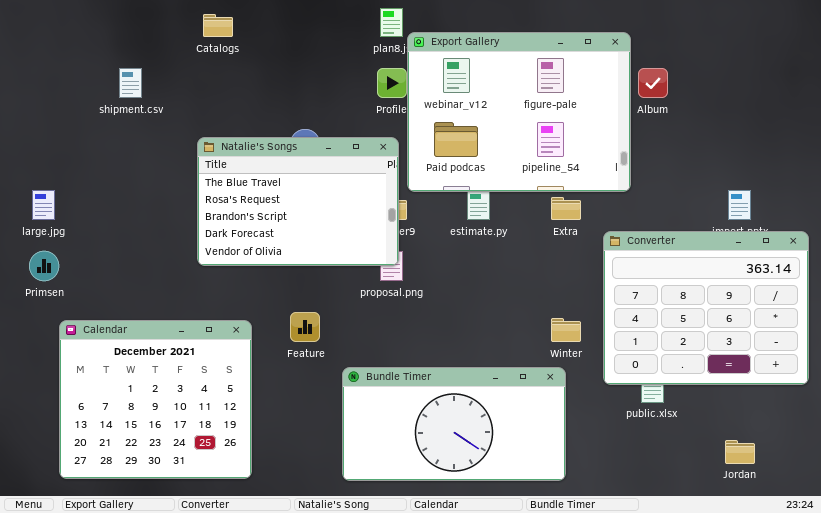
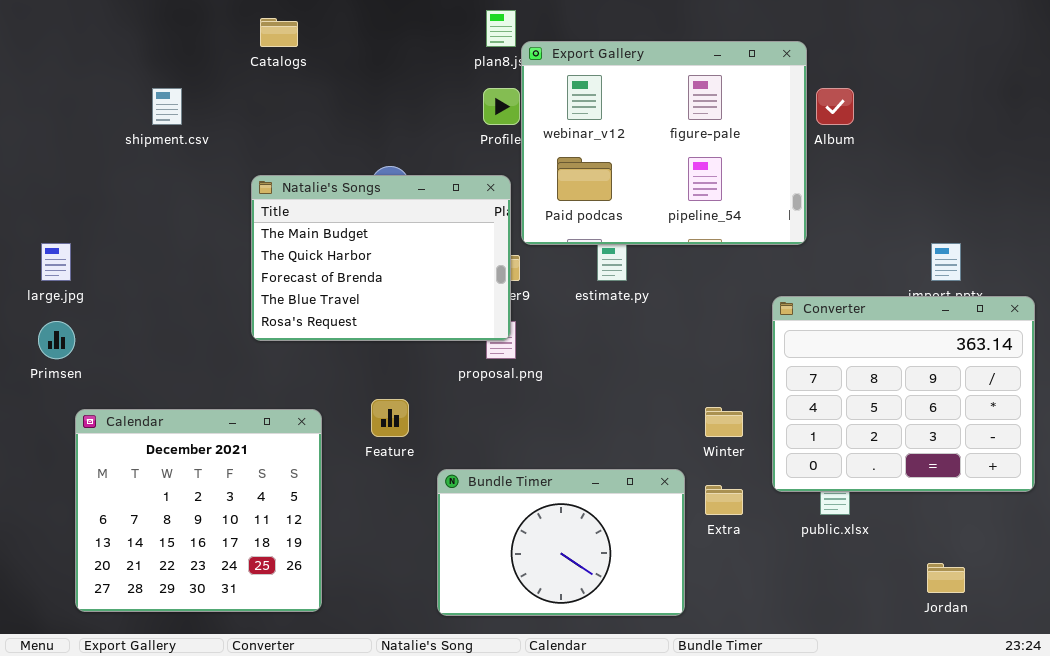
Natalie's Songs: [197,137,399,266] -> [251,175,511,341], scrolled up 3 rows
Extra: [551,197,581,220] -> [705,485,743,515], moved
Bundle Timer: [342,367,566,481] -> [437,469,685,616], resized

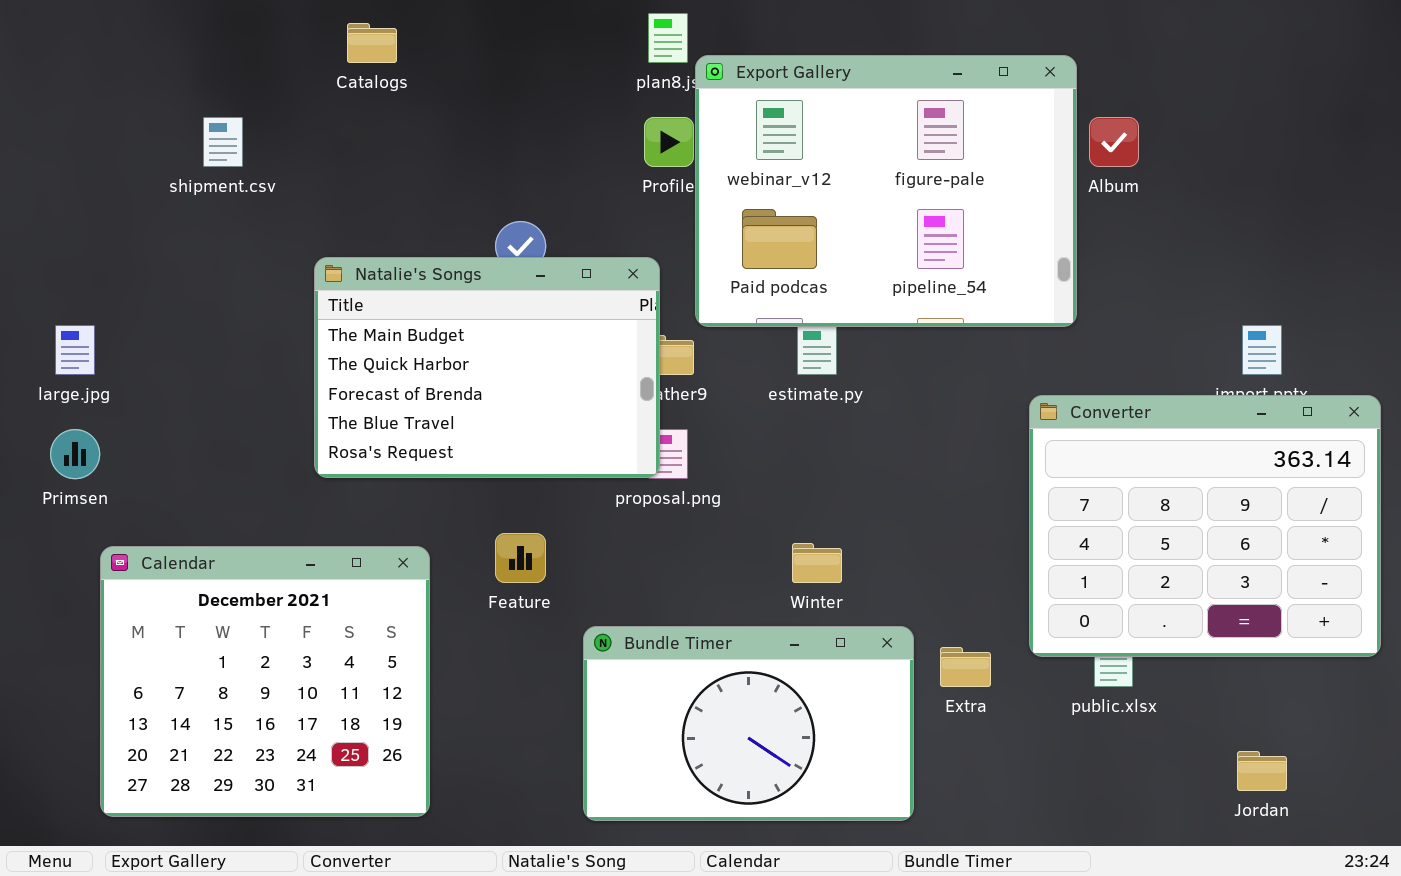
Natalie's Songs: [251,175,511,341] -> [314,257,660,478], moved
Winter: [705,407,743,437] -> [792,543,842,583], moved

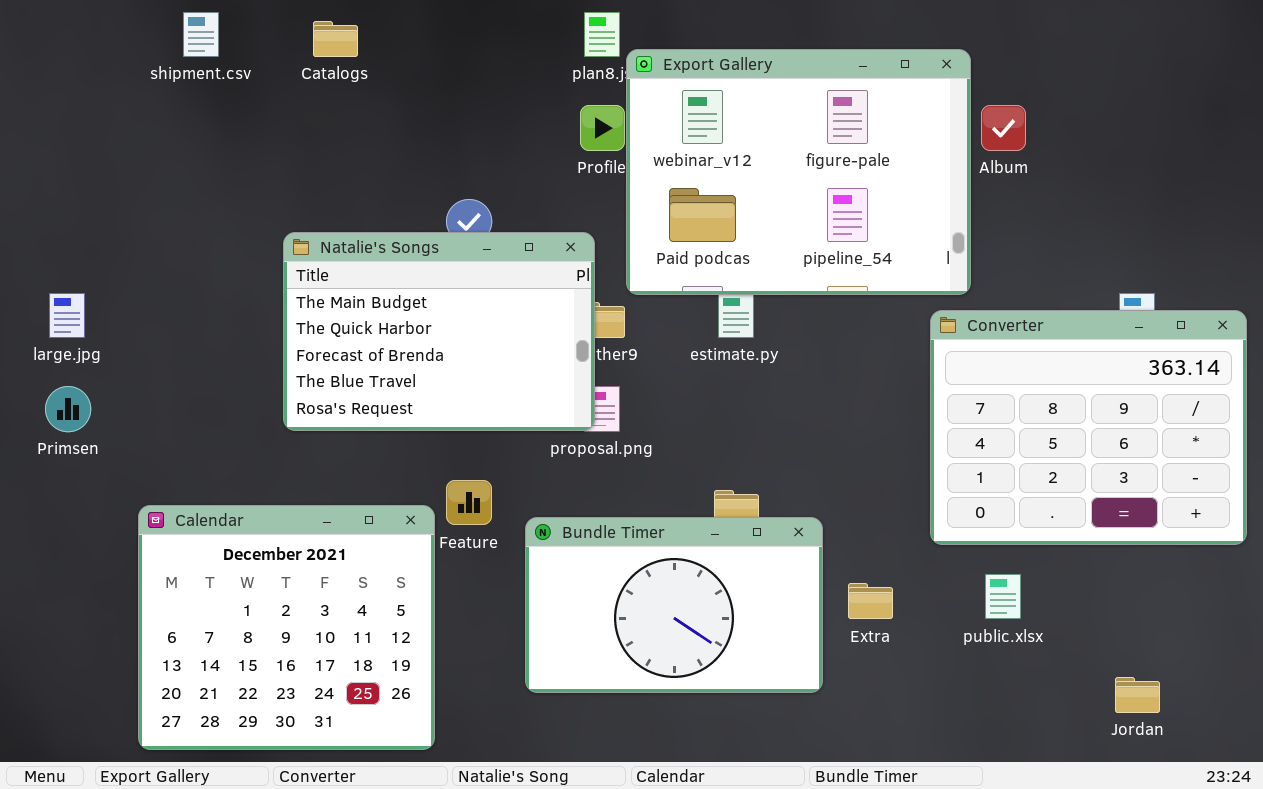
shipment.csv: [203,117,243,167] -> [183,12,219,57], moved
Converter: [1029,395,1381,657] -> [930,310,1247,545], moved
Calendar: [100,546,430,817] -> [138,505,435,750], moved
Bundle Timer: [583,626,914,821] -> [525,517,823,693], moved

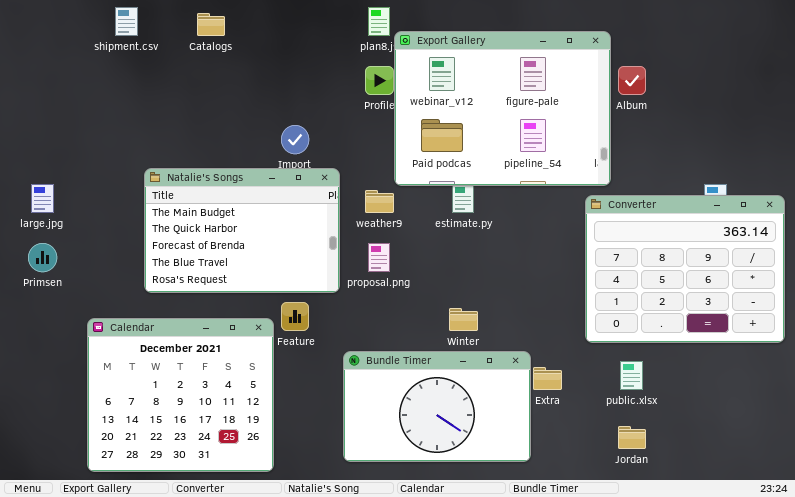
Natalie's Songs: [283,232,595,431] -> [144,168,340,293], moved
Bundle Timer: [525,517,823,693] -> [343,351,531,462], moved
Jordan: [1115,677,1160,713] -> [618,426,646,449], moved

